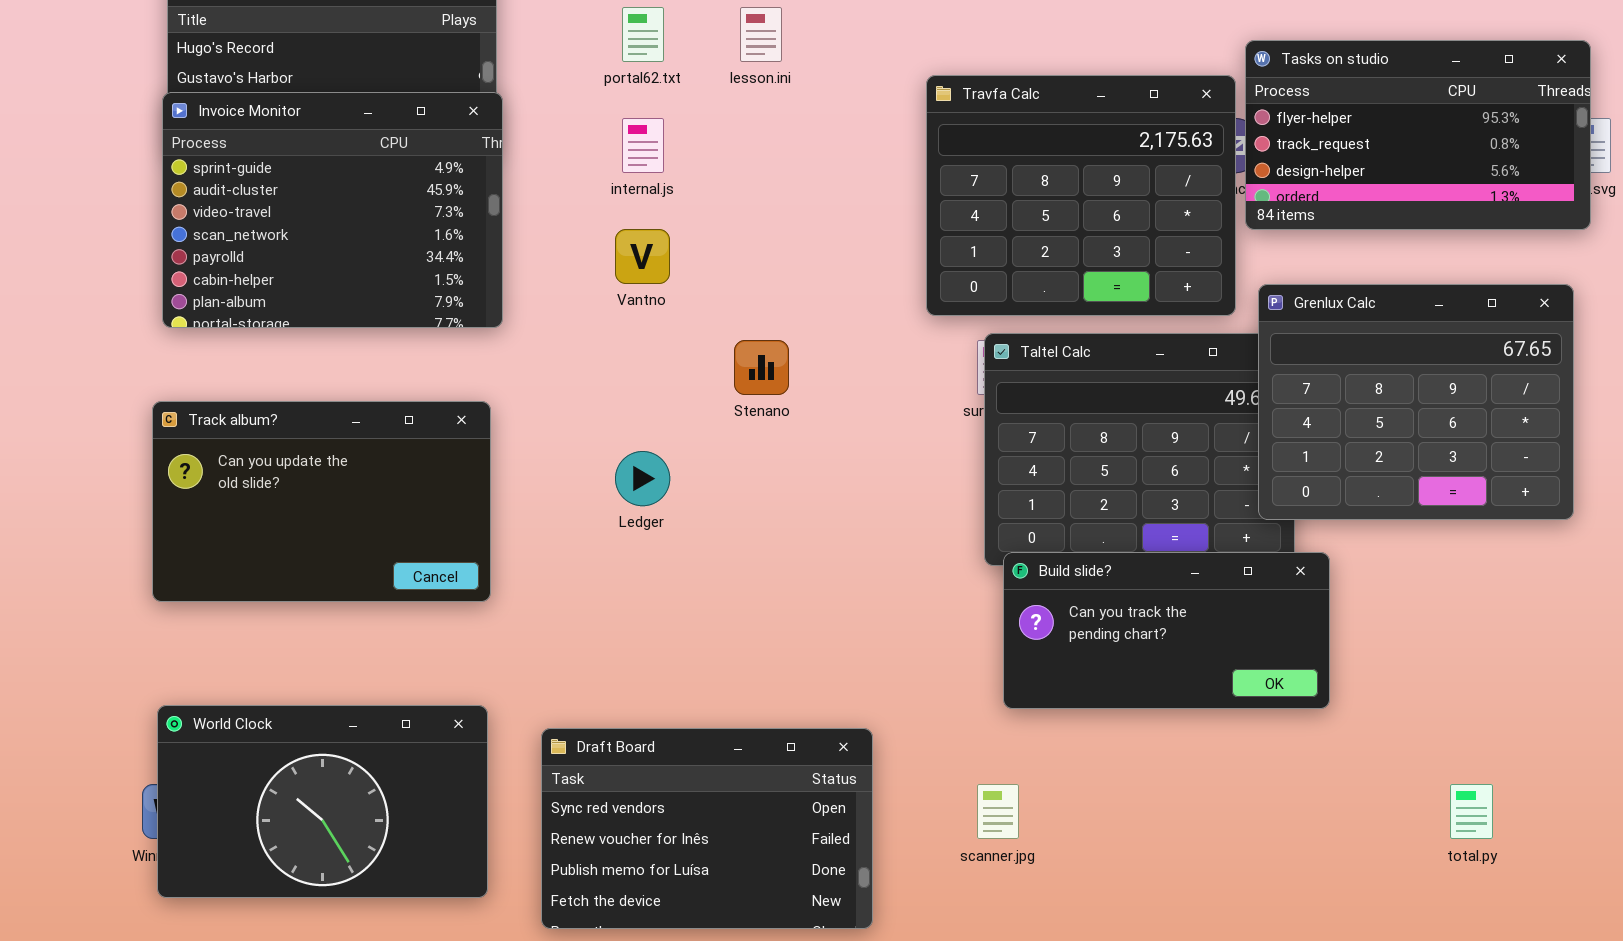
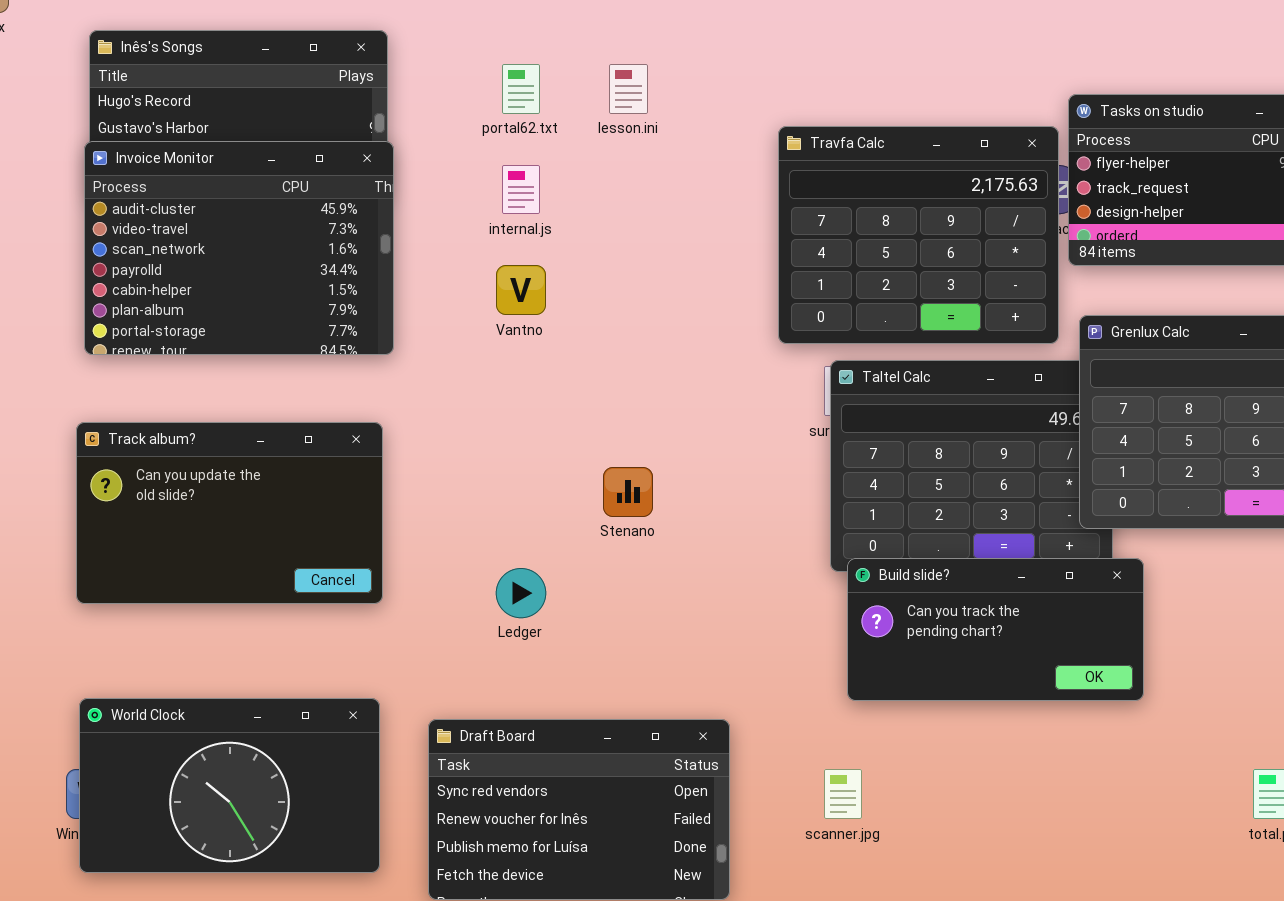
Invoice Monitor: [162,92,503,328] -> [84,141,394,355], scrolled down 1 row
Stenano: [734,340,789,395] -> [603,467,653,517], moved
Ledger: [615,451,670,506] -> [496,568,546,618], moved

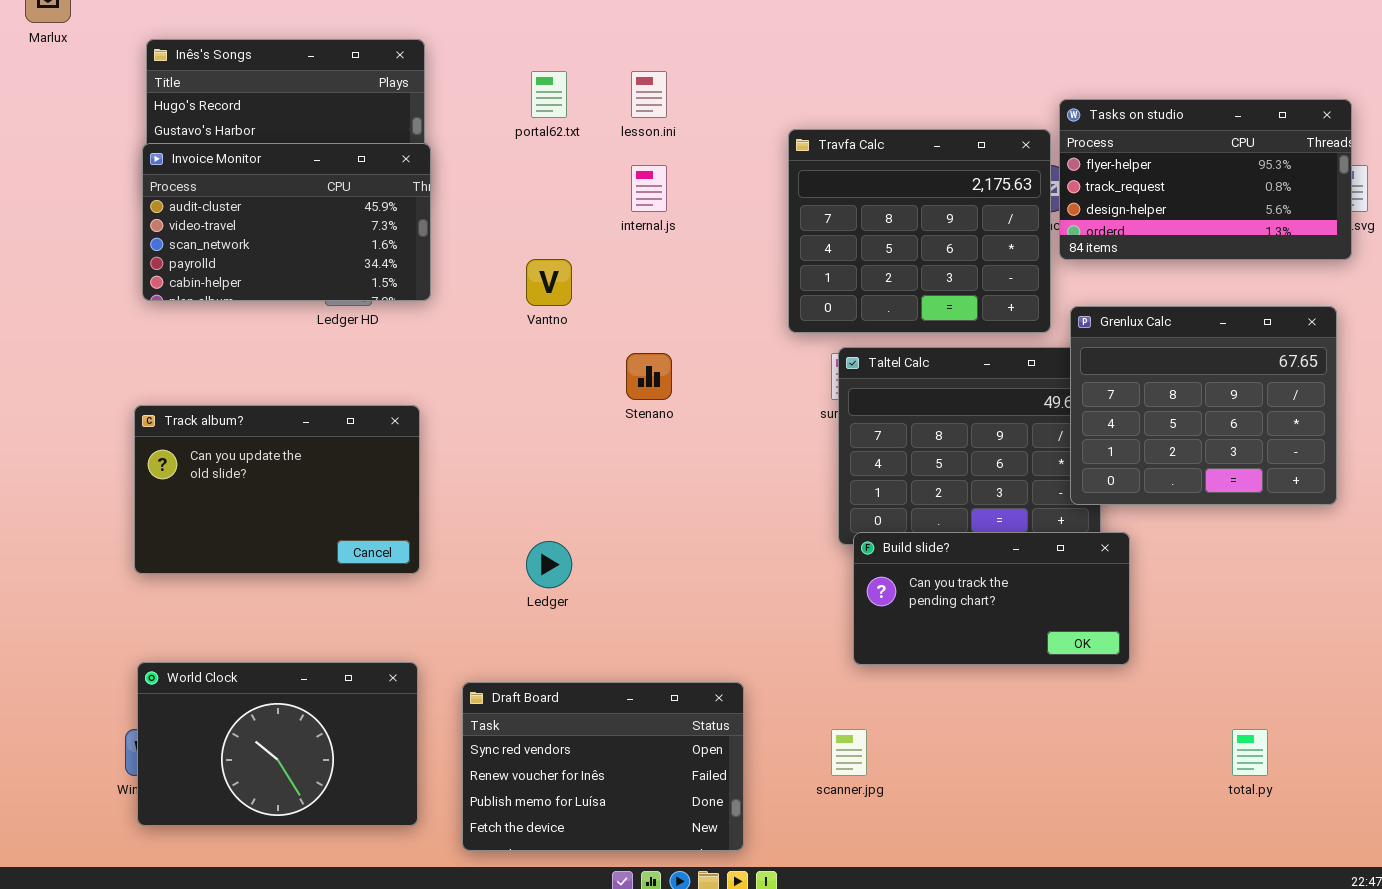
Invoice Monitor: [84,141,394,355] -> [142,143,431,301], resized
internal.js: [502,165,540,214] -> [631,165,667,212], moved
Stenano: [603,467,653,517] -> [626,353,672,400], moved

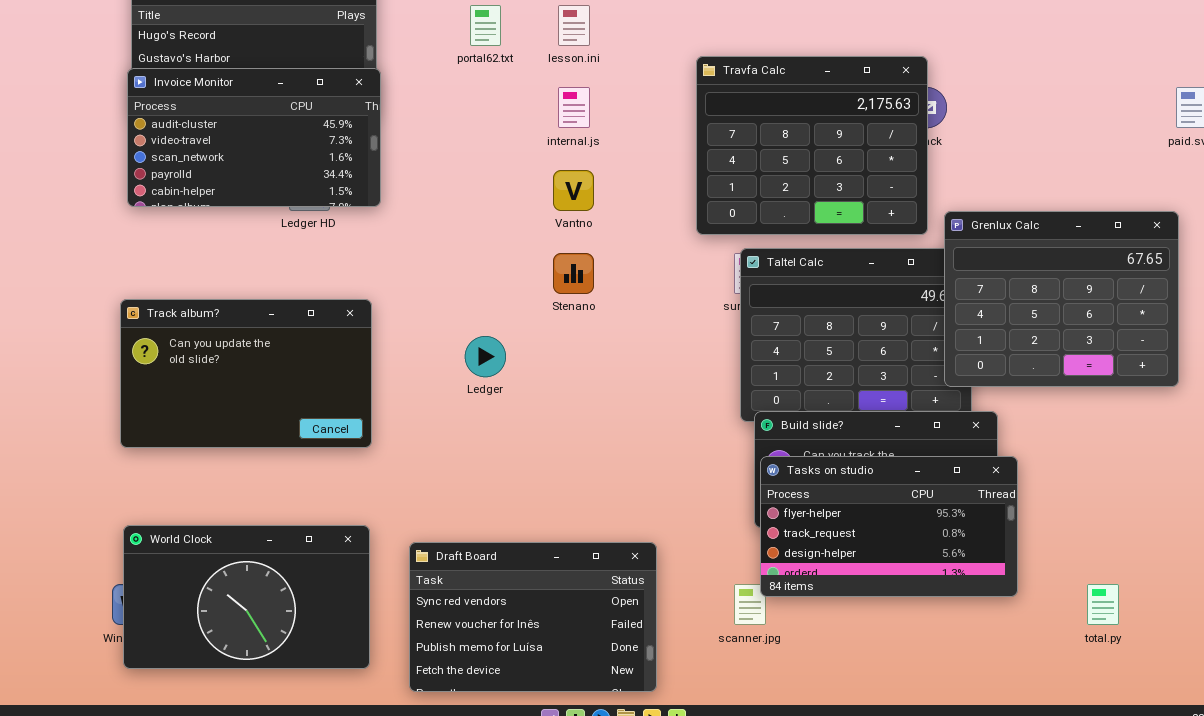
Tasks on studio: [1059,99,1352,260] -> [760,456,1018,597], moved
Vantno: [526,259,572,306] -> [553,170,594,211], moved
Ledger: [526,541,572,588] -> [465,336,506,377], moved

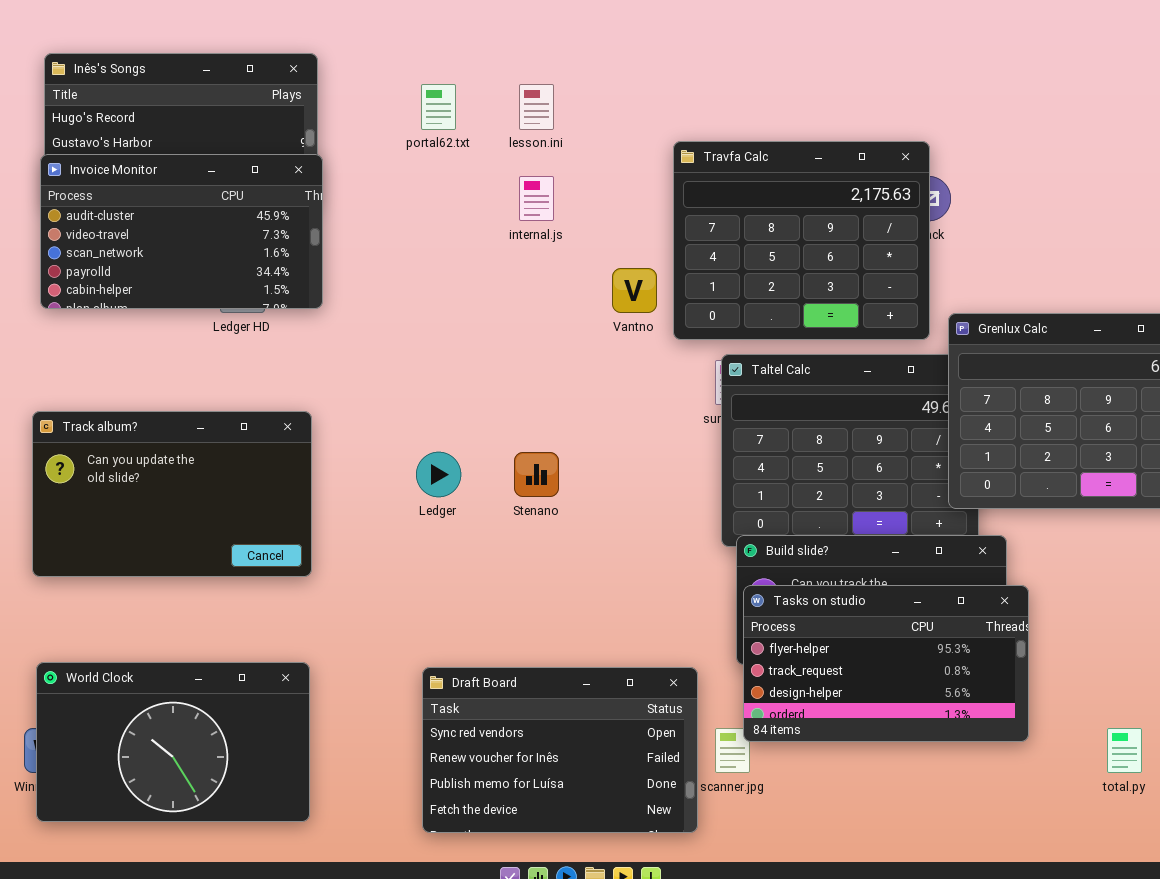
Vantno: [553,170,594,211] -> [612,268,657,313], moved
Stenano: [553,253,594,294] -> [514,452,559,497], moved
Draft Board: [409,542,657,692] -> [422,667,698,833], moved

